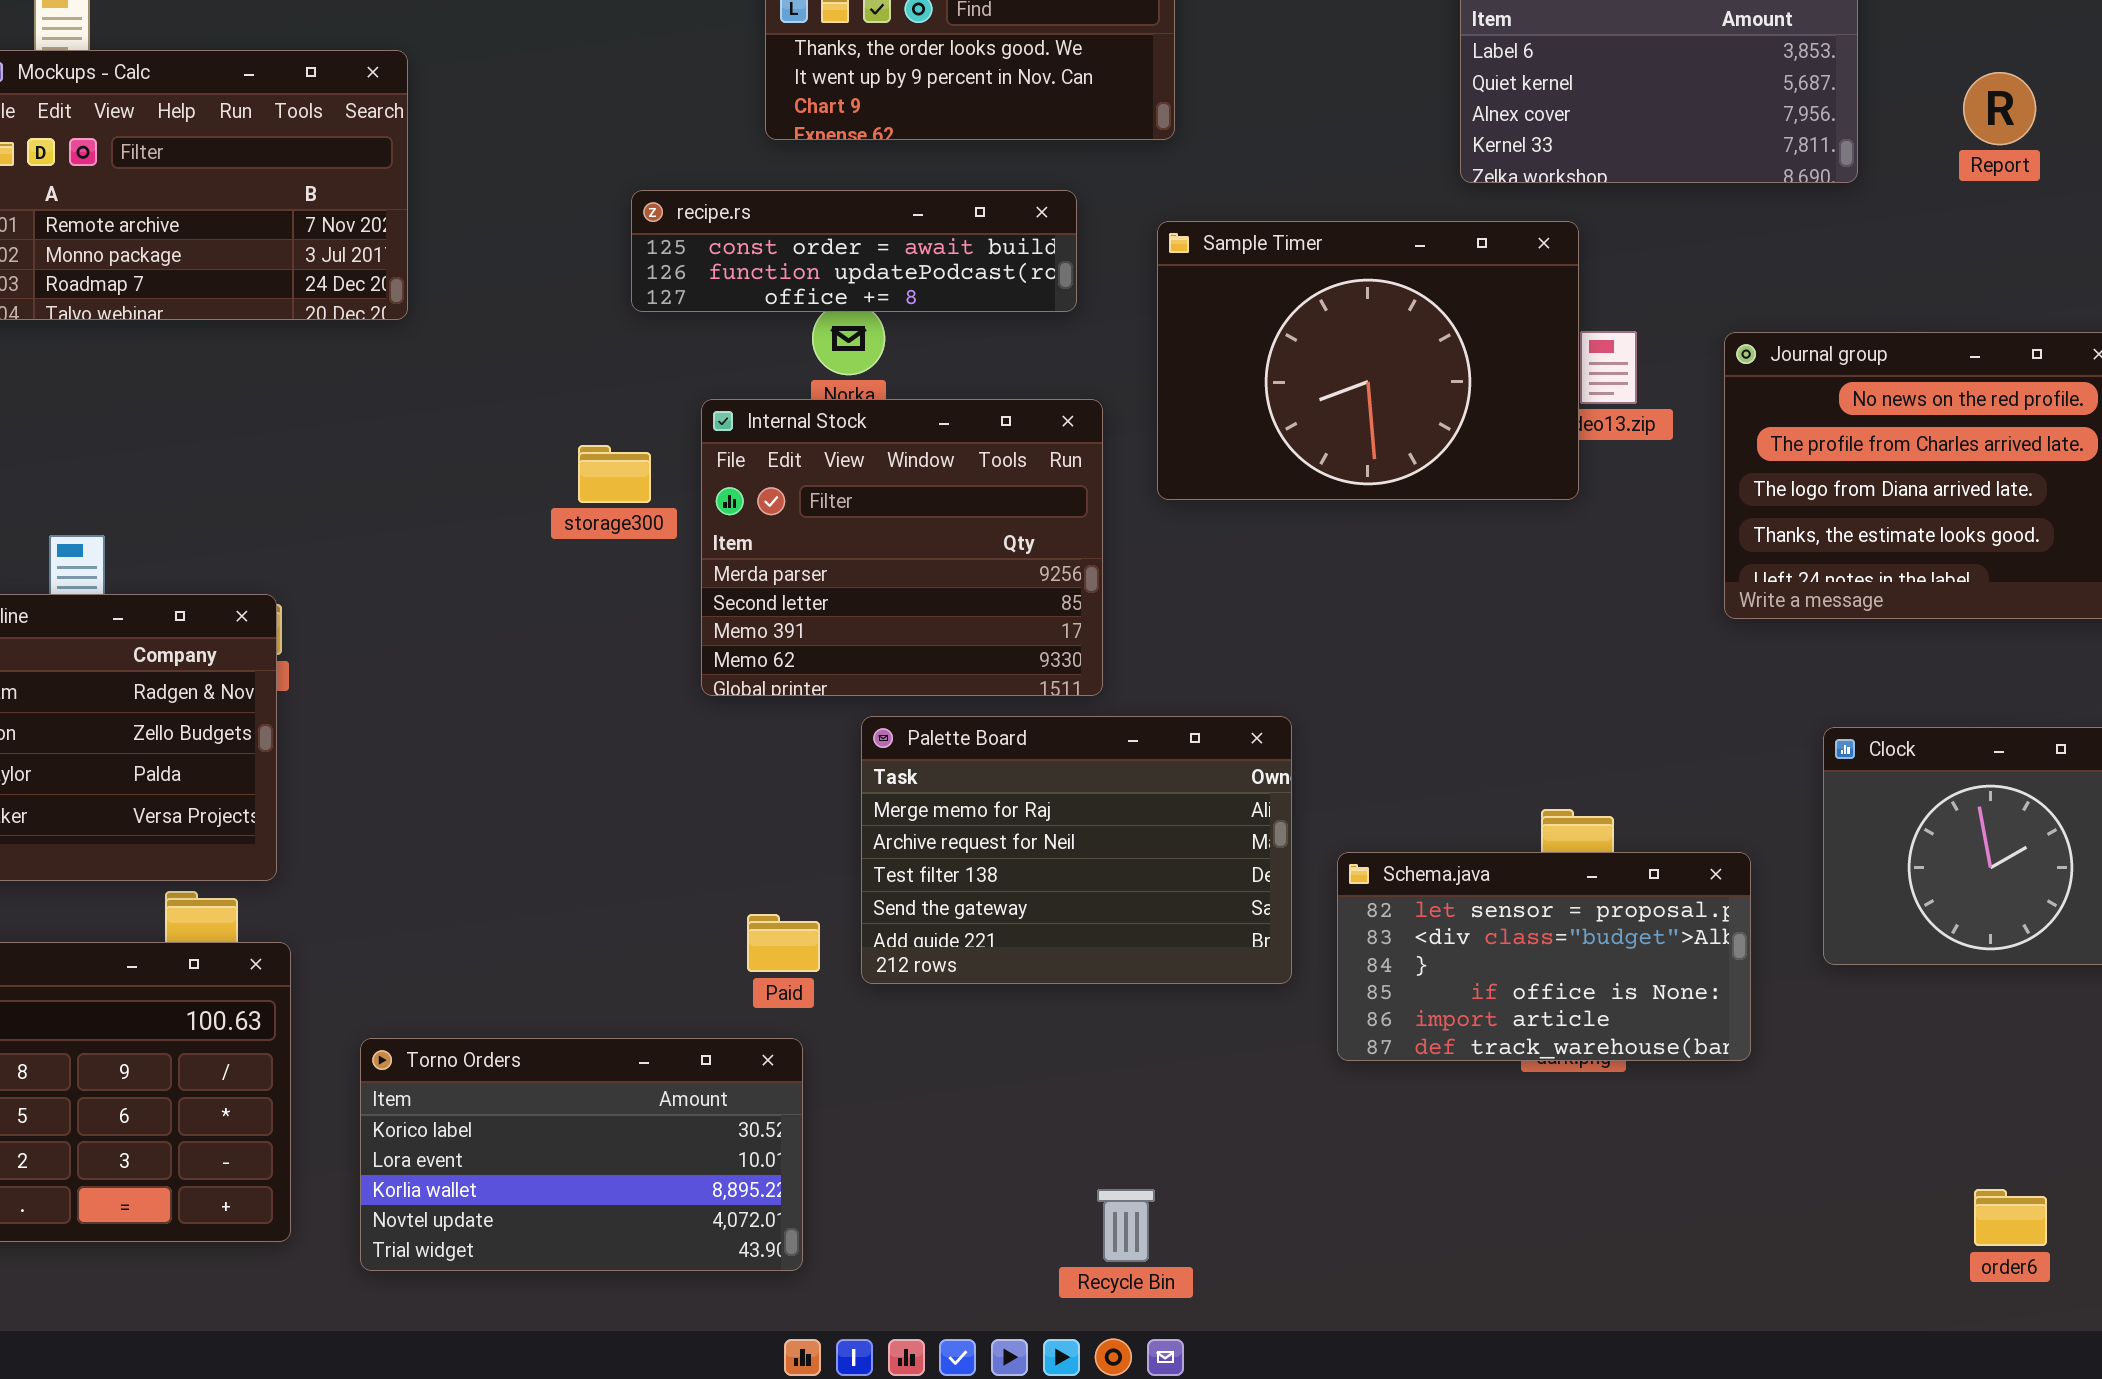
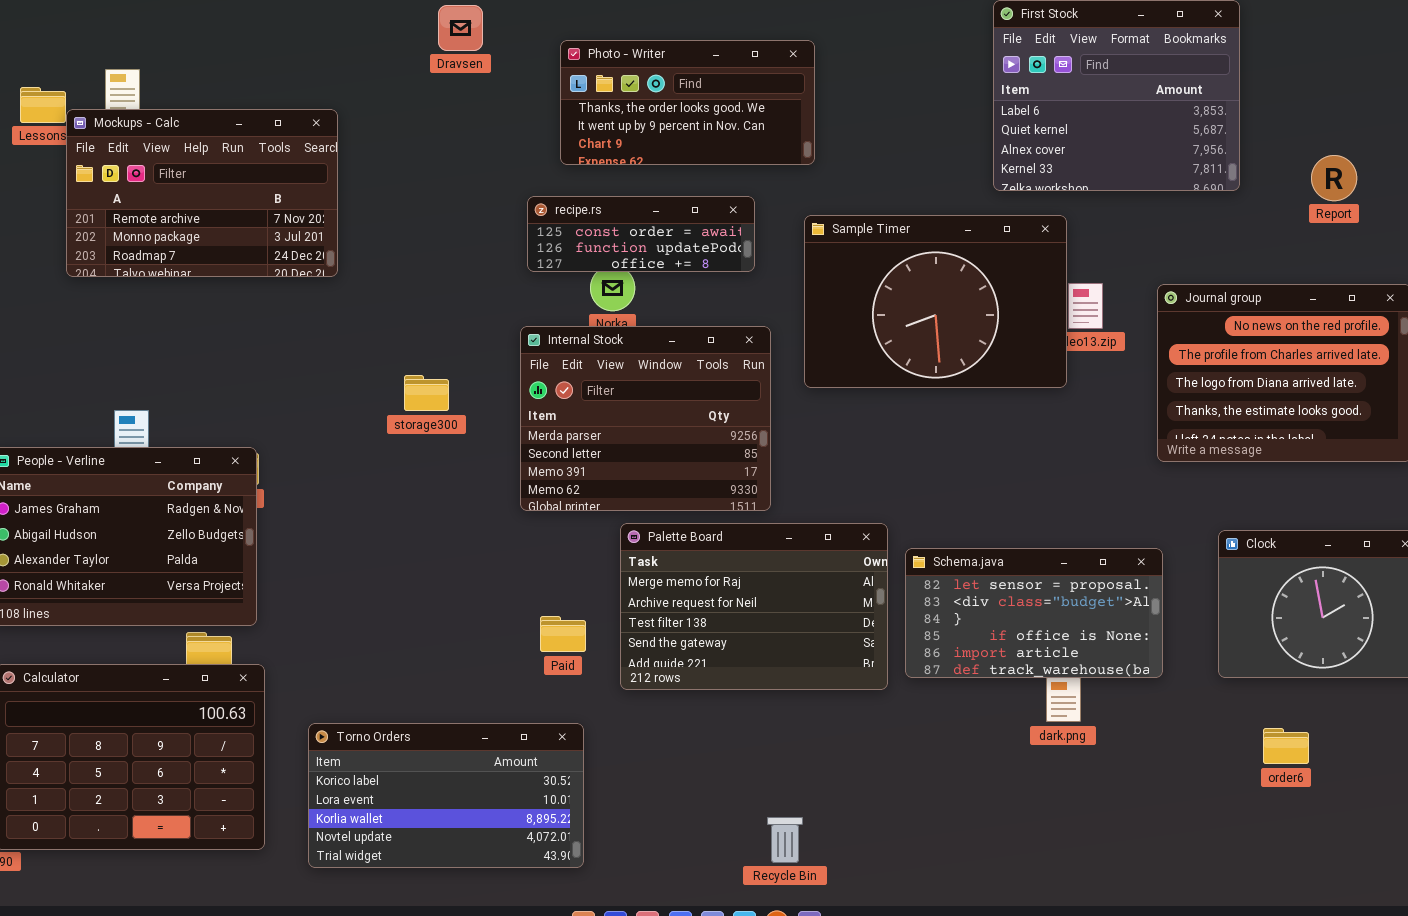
Report: [1963,72,2036,145] -> [1311,155,1357,201], moved
recipe.rs: [631,190,1077,312] -> [527,196,755,272], resized
storage300: [578,445,651,503] -> [404,375,449,411], moved
Schema.java: [1337,852,1751,1061] -> [905,548,1163,678], moved
Paid: [747,914,820,972] -> [540,616,586,652], moved
order6: [1974,1189,2047,1246] -> [1263,728,1309,764], moved

